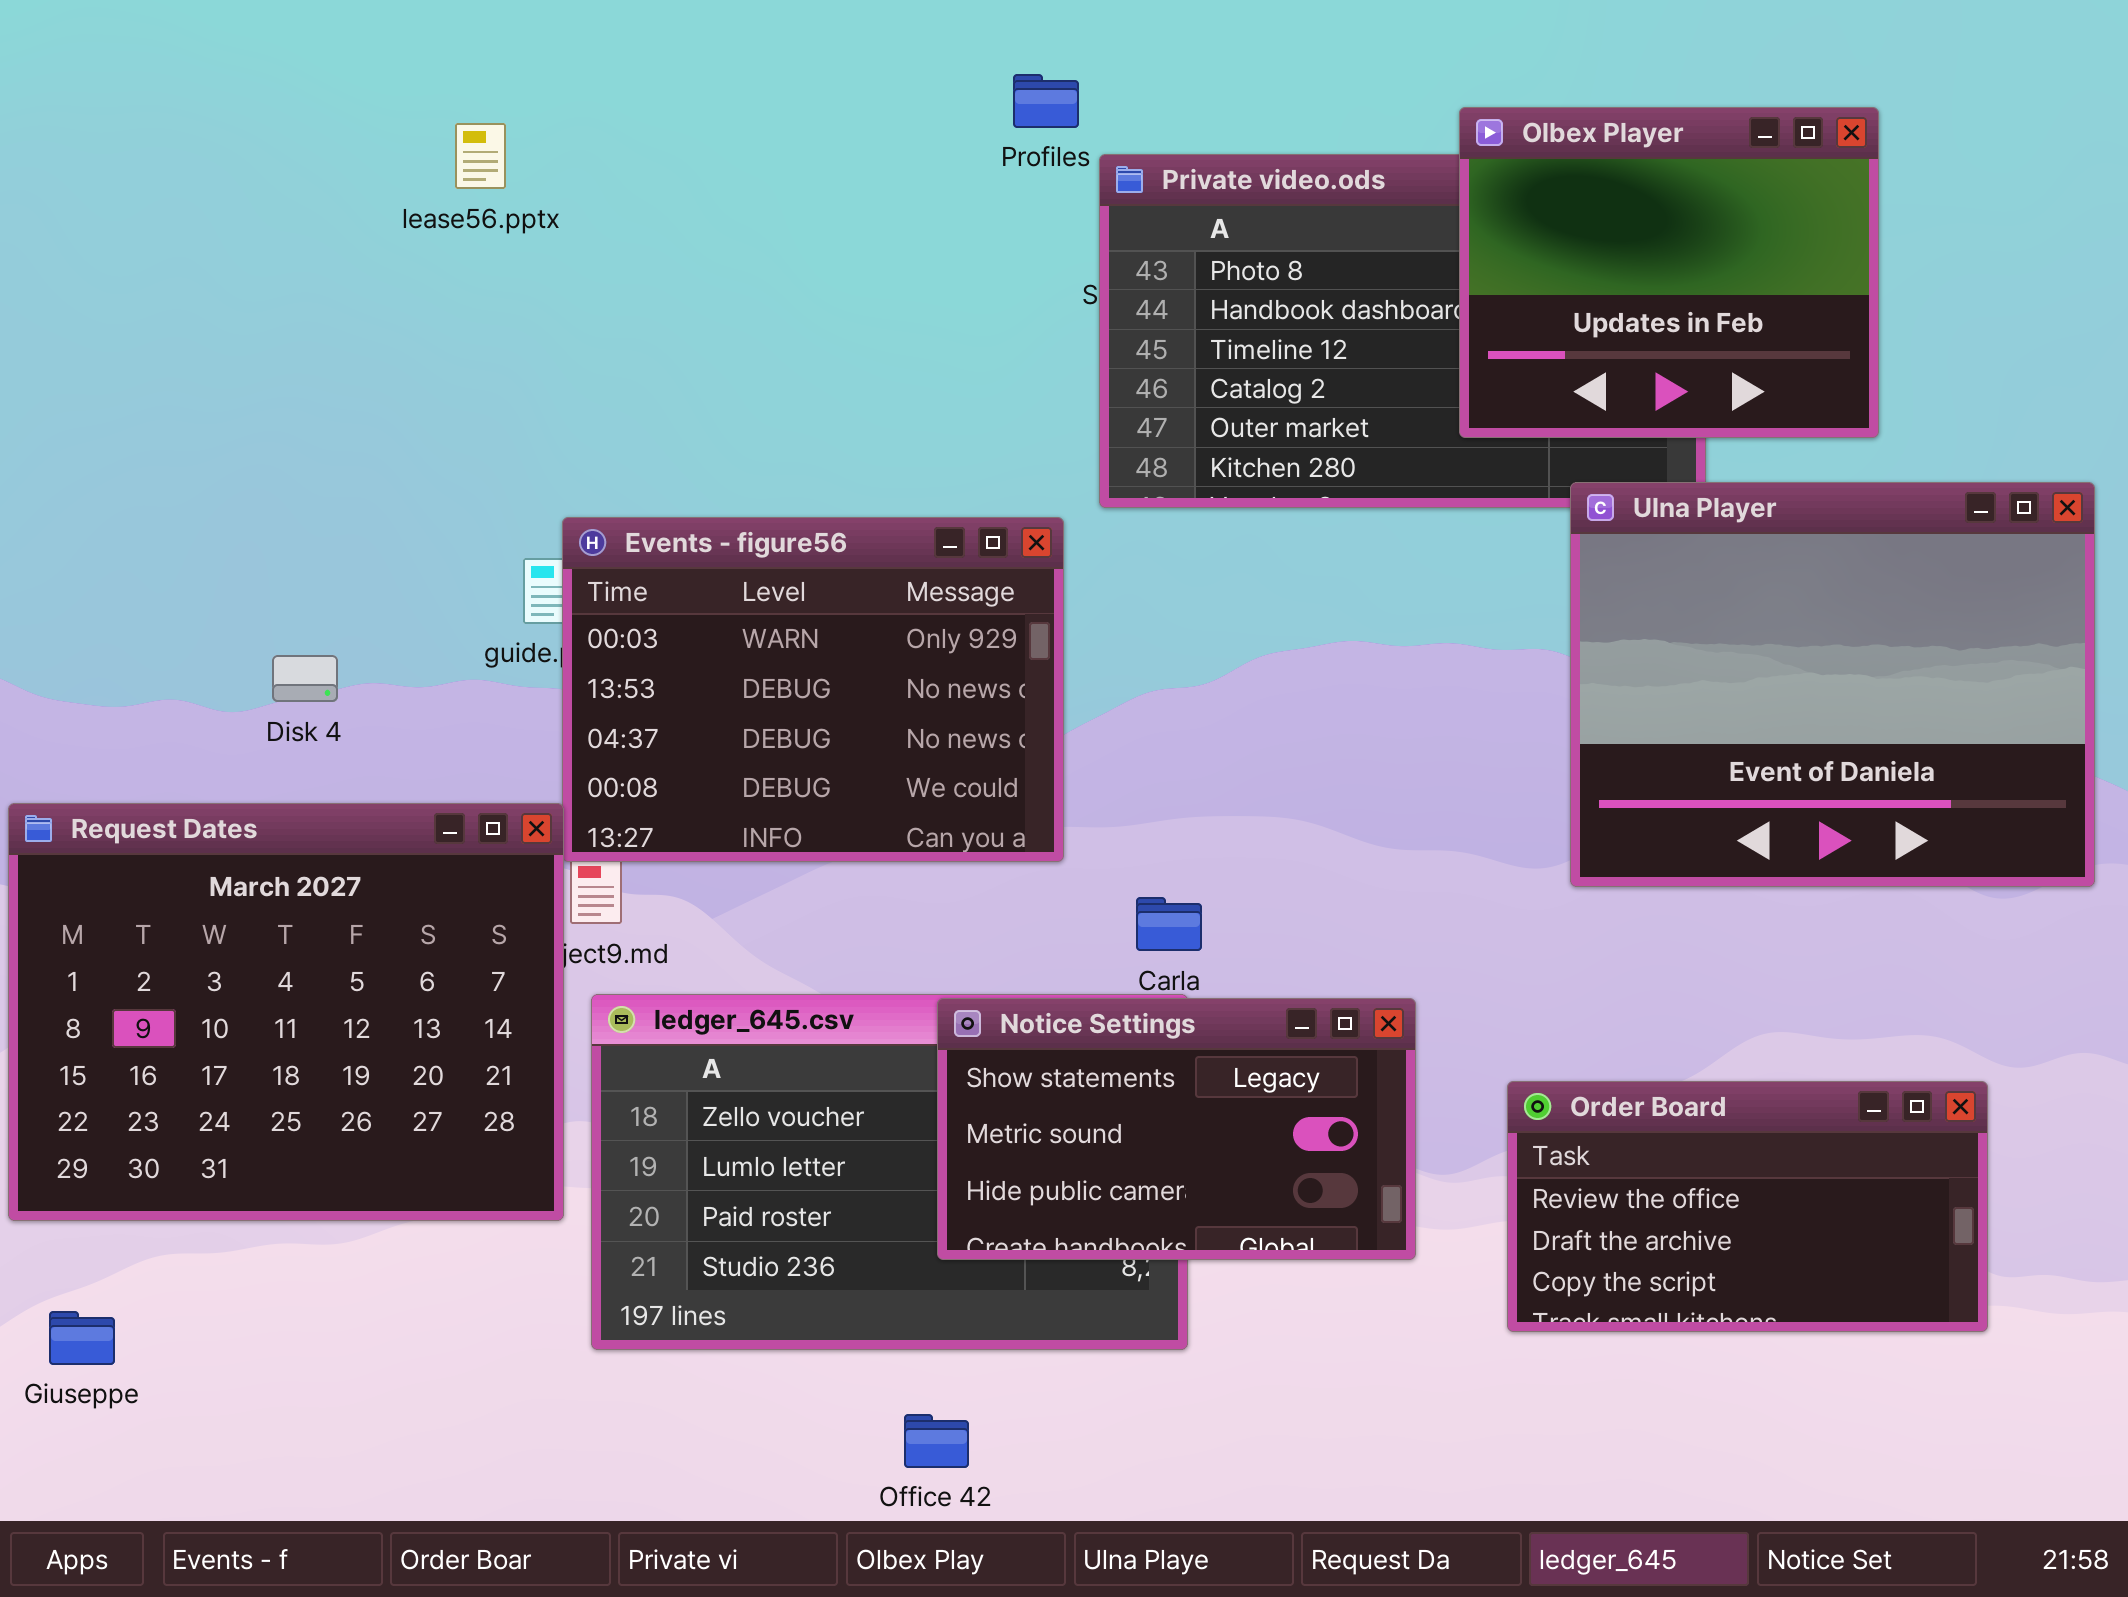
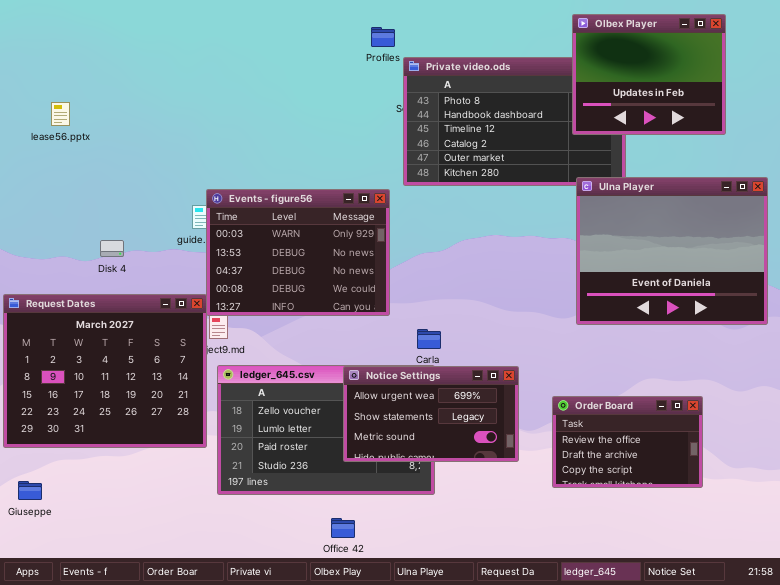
Olbex Player: [1459,107,1879,438] -> [572,14,726,135], moved
lease56.pptx: [455,123,506,189] -> [51,102,70,126], moved
Notice Settings: [937,998,1416,1260] -> [343,366,519,462], scrolled up 1 row
Order Board: [1507,1081,1988,1332] -> [552,396,703,488], resized

